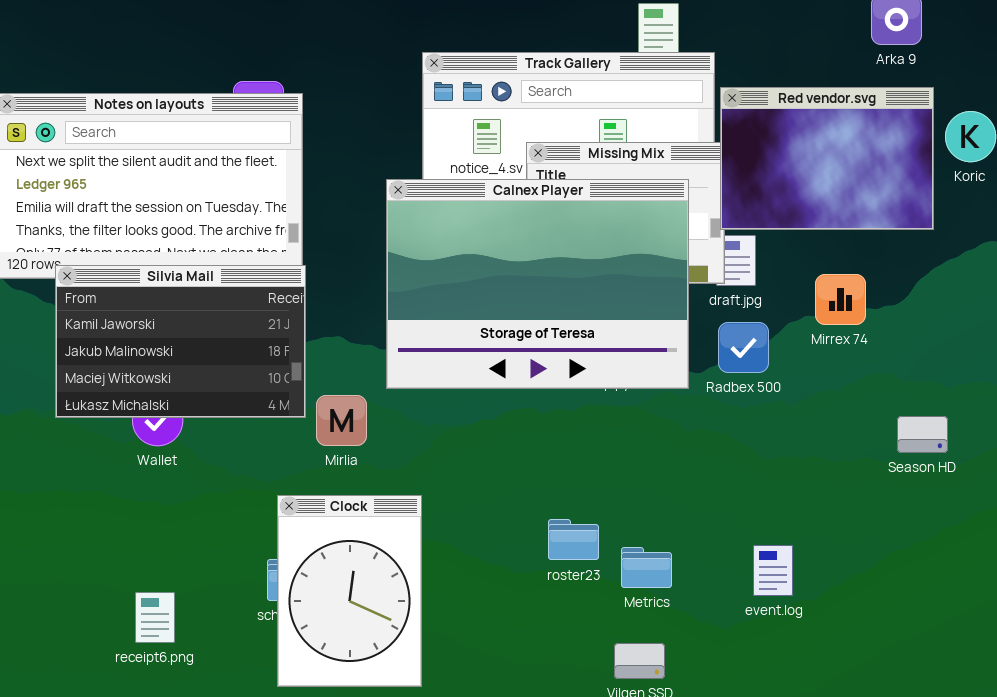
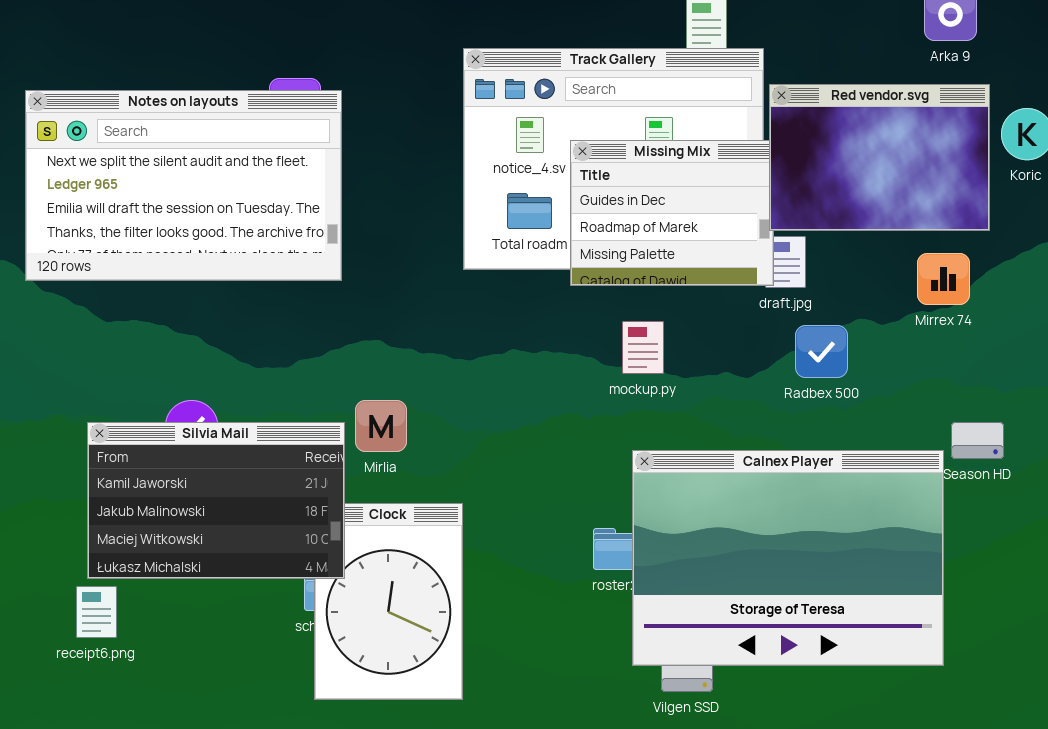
Calnex Player: [386,179,689,389] -> [632,450,944,666], moved
Silvia Mail: [55,265,306,418] -> [87,422,345,579], moved
Mirrex 74: [815,274,866,325] -> [917,253,970,305], moved
Radbex 500: [718,322,769,373] -> [795,325,848,378], moved
receipt6.png: [135,592,175,643] -> [76,586,117,638], moved

